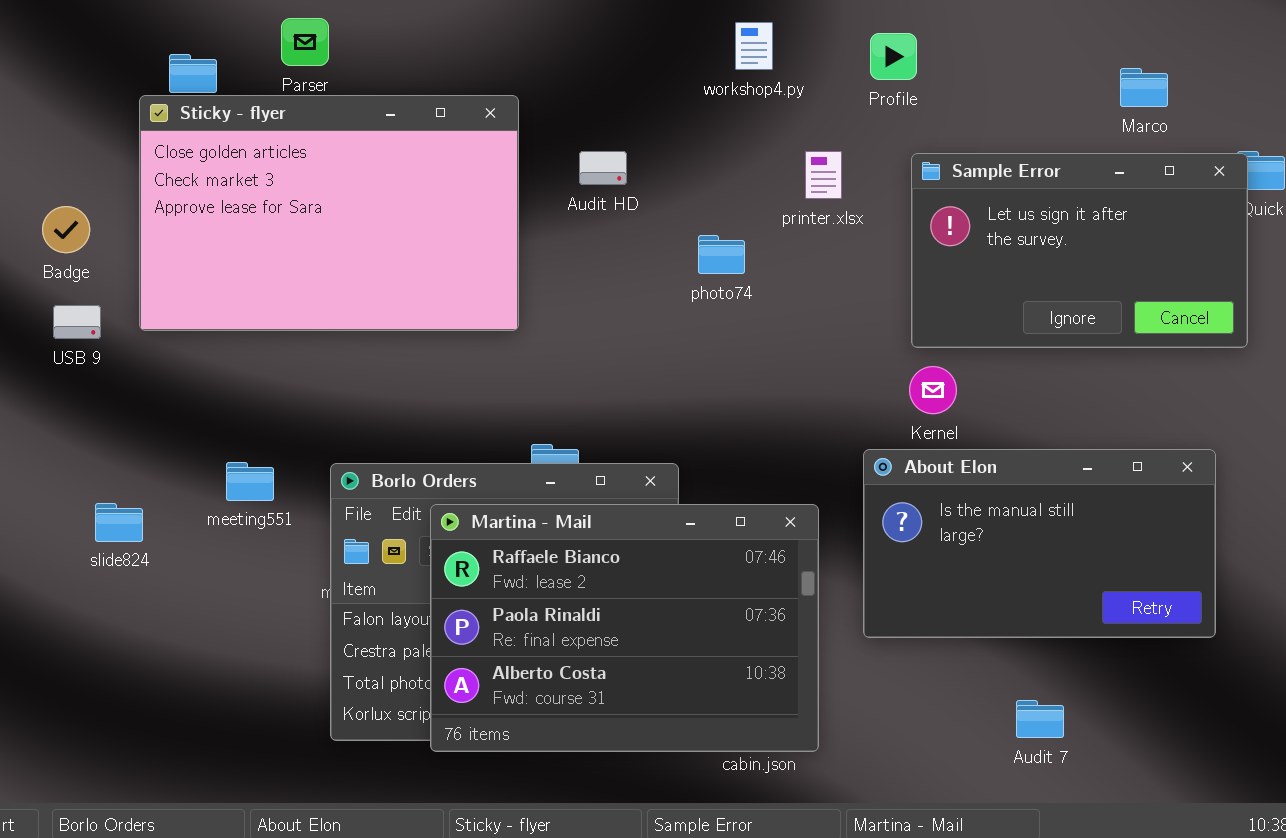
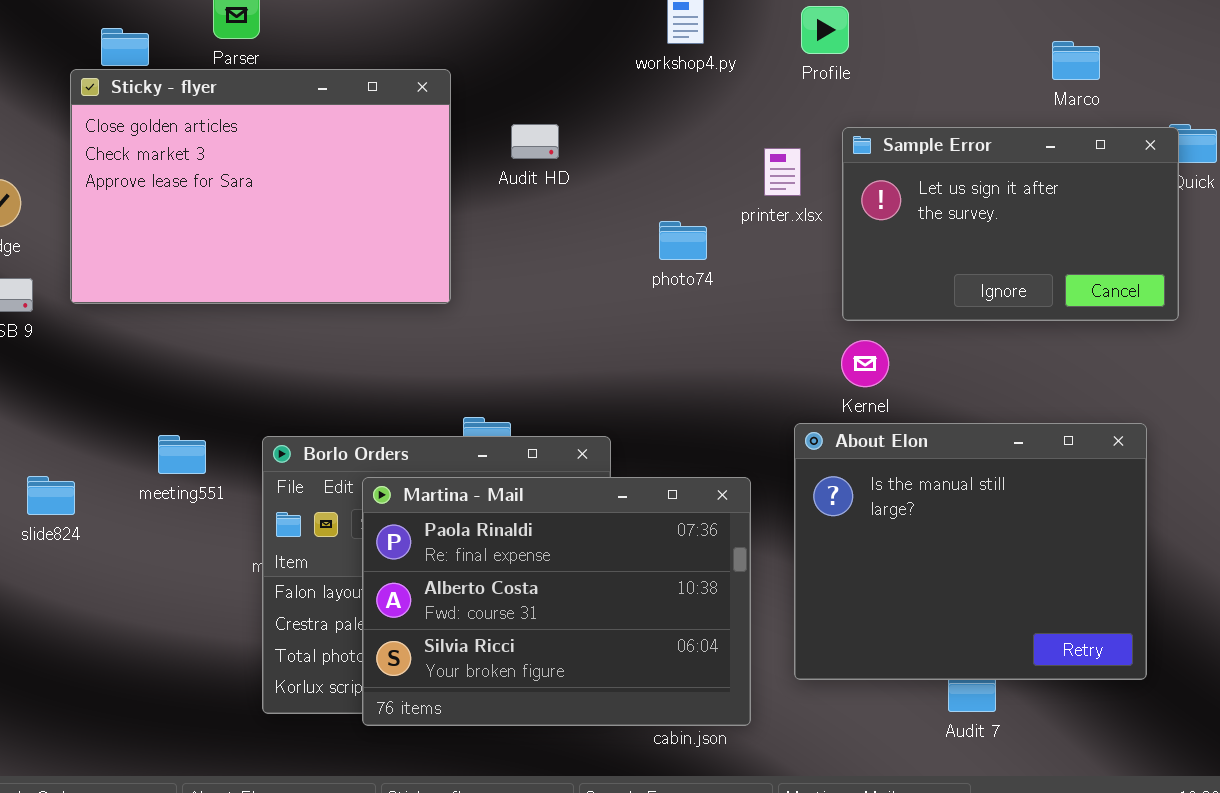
printer.xlsx: [805,151,842,199] -> [764,148,801,196], moved
photo74: [698,235,745,274] -> [659,221,707,260], moved
About Elon: [863,449,1216,638] -> [794,423,1147,680], resized
Martina - Mail: [430,504,819,752] -> [362,477,751,726], scrolled down 1 row

